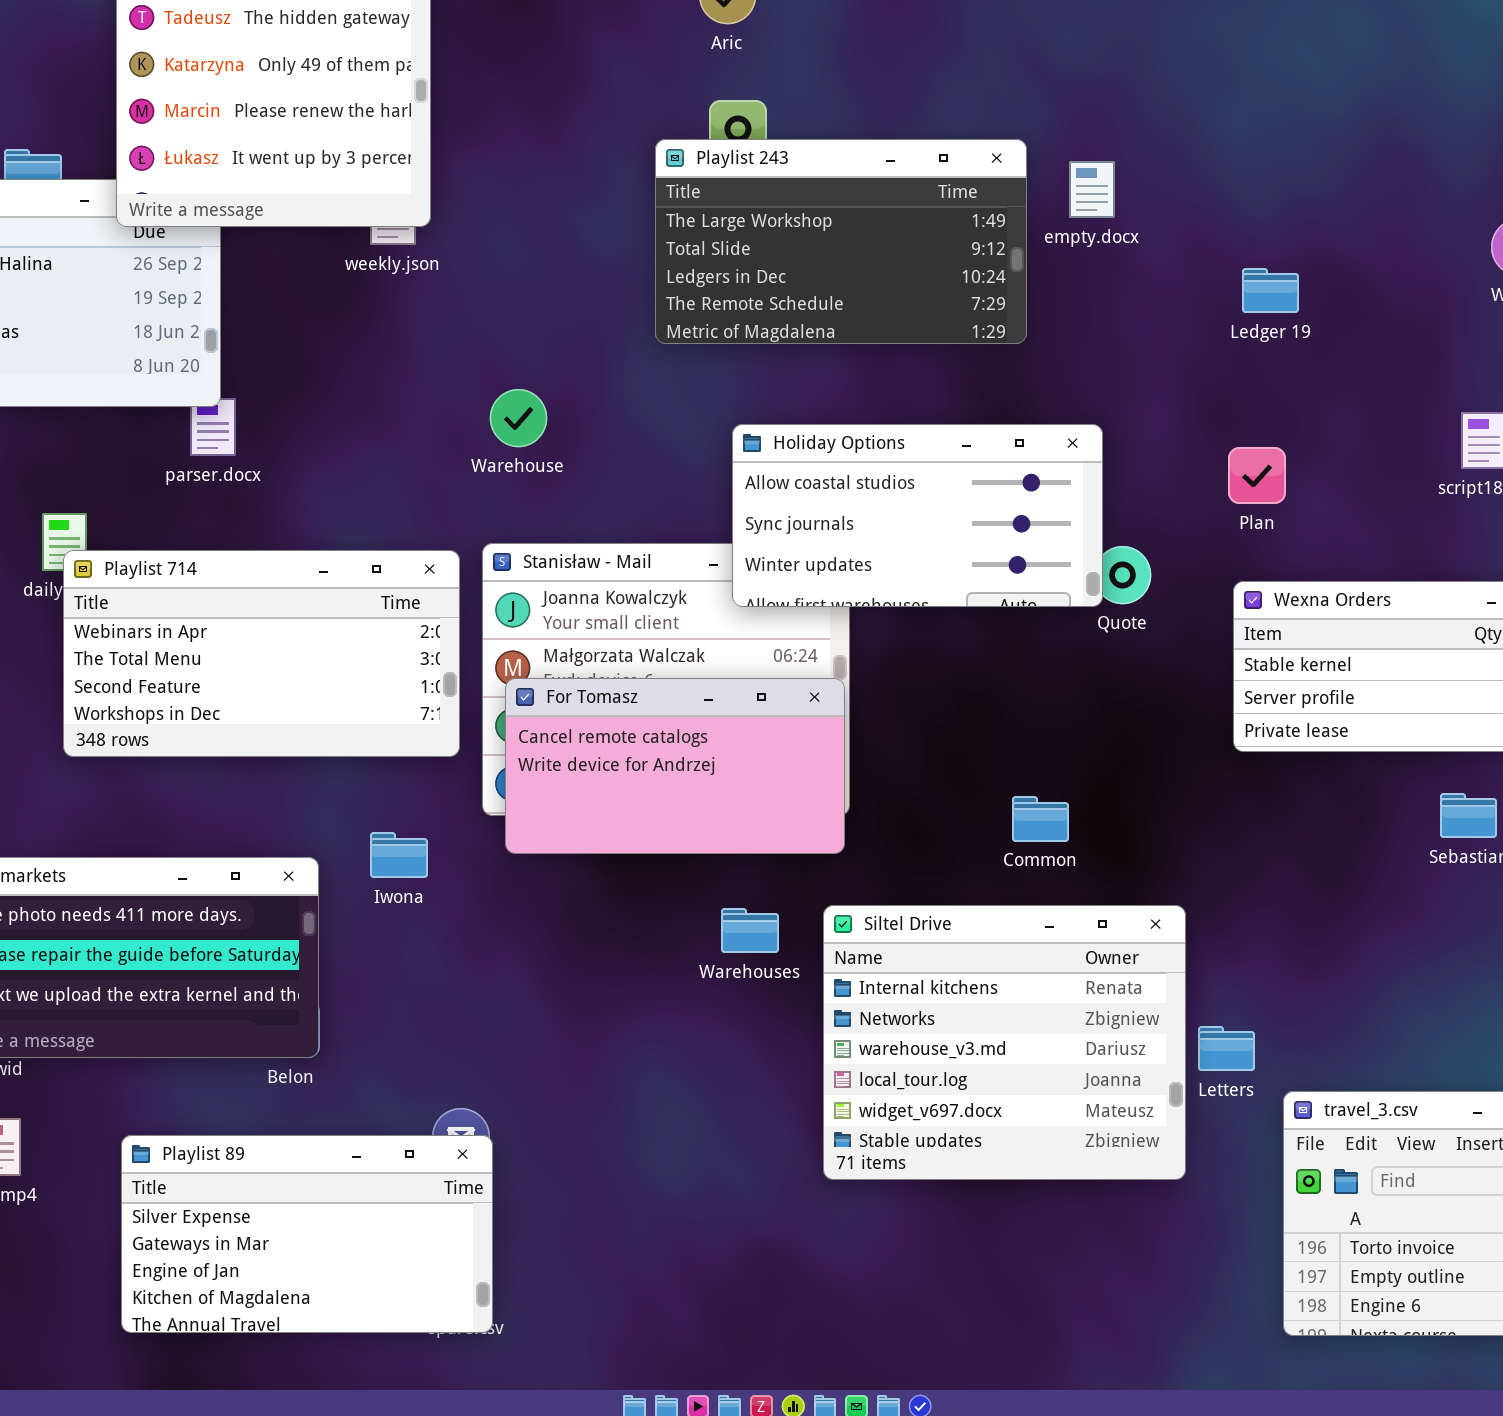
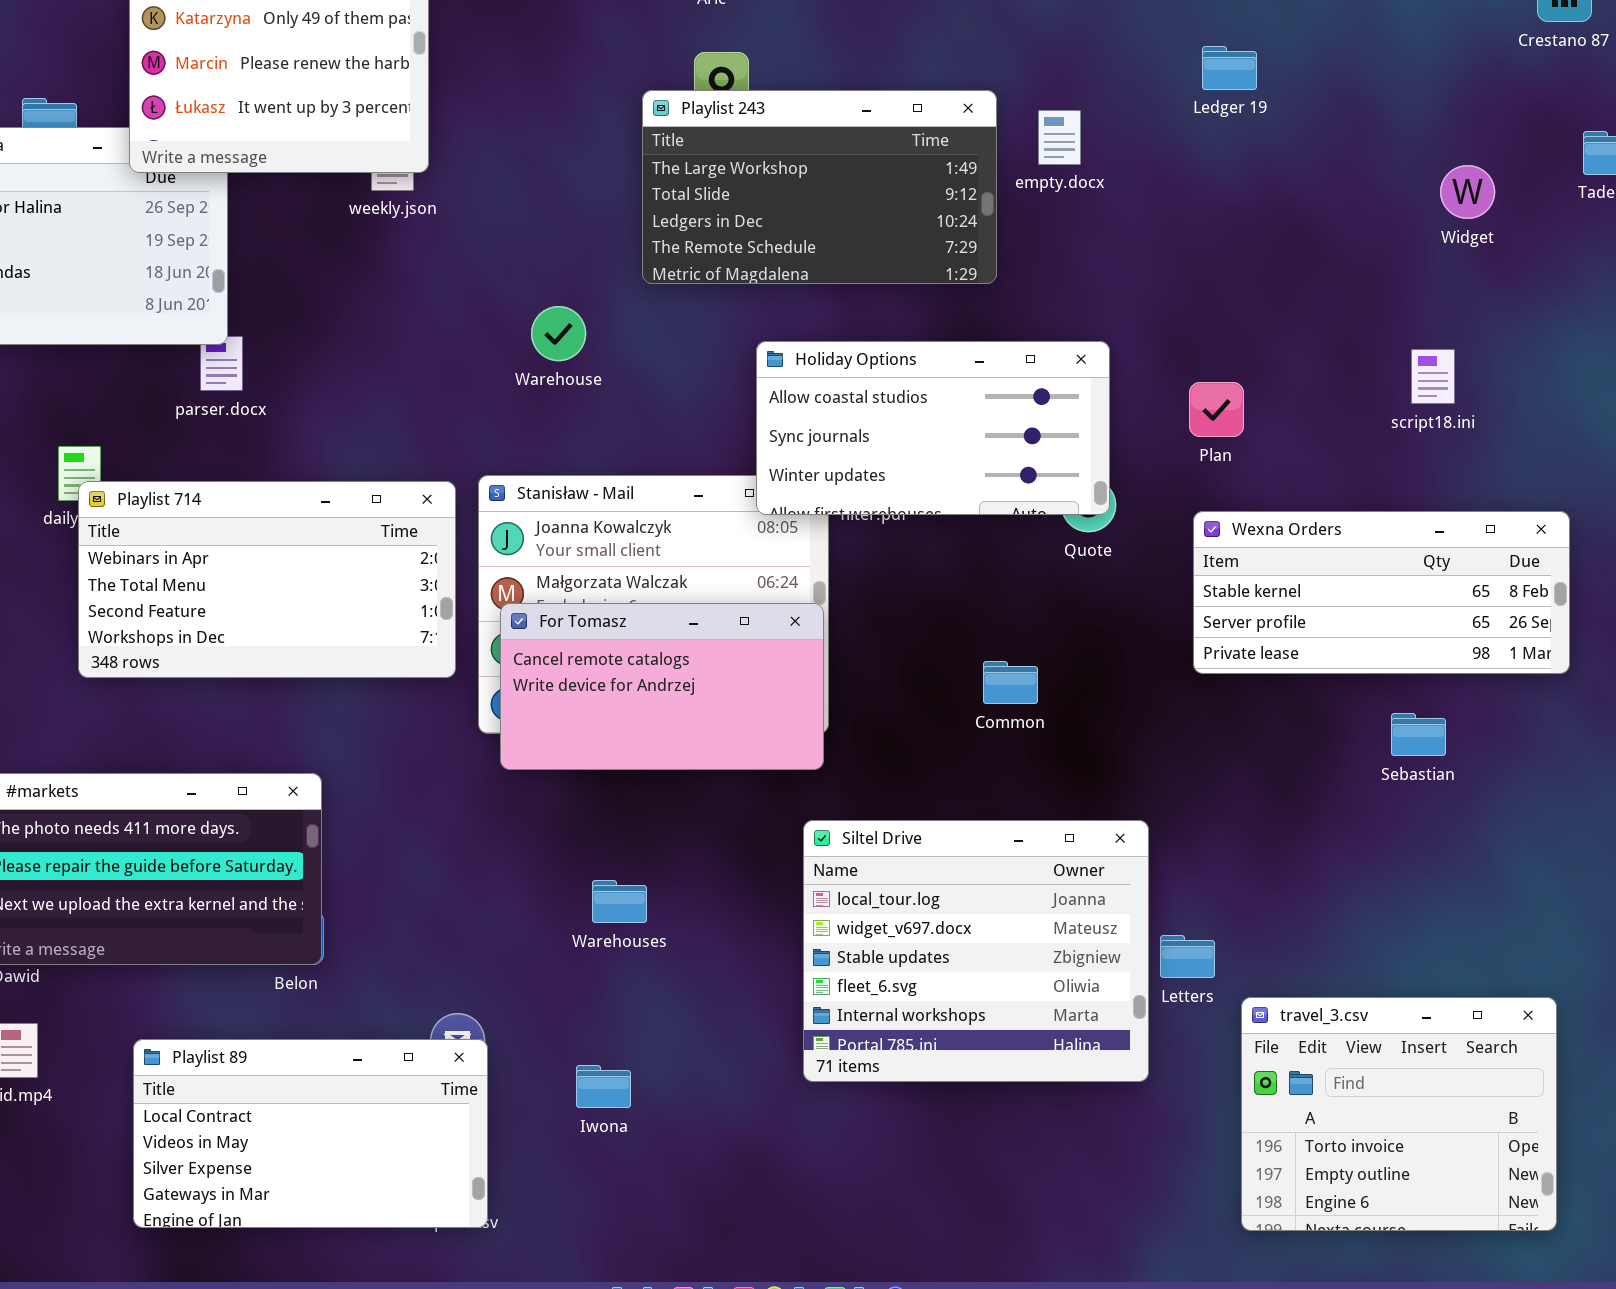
Ledger 19: [1242,268,1299,313] -> [1202,46,1257,90], moved
Warehouse: [490,389,547,447] -> [531,306,586,361], moved
Holiday Options: [732,424,1103,607] -> [756,341,1110,515], moved
Common: [1012,796,1069,842] -> [983,661,1038,704], moved
Iwona: [370,832,428,878] -> [576,1065,631,1108], moved
Siltel Drive: [823,905,1186,1180] -> [803,820,1149,1082], scrolled down 3 rows
Warehouses: [721,908,779,953] -> [592,880,647,923], moved
Playlist 89: [121,1135,493,1333] -> [133,1039,488,1228], scrolled up 2 rows

